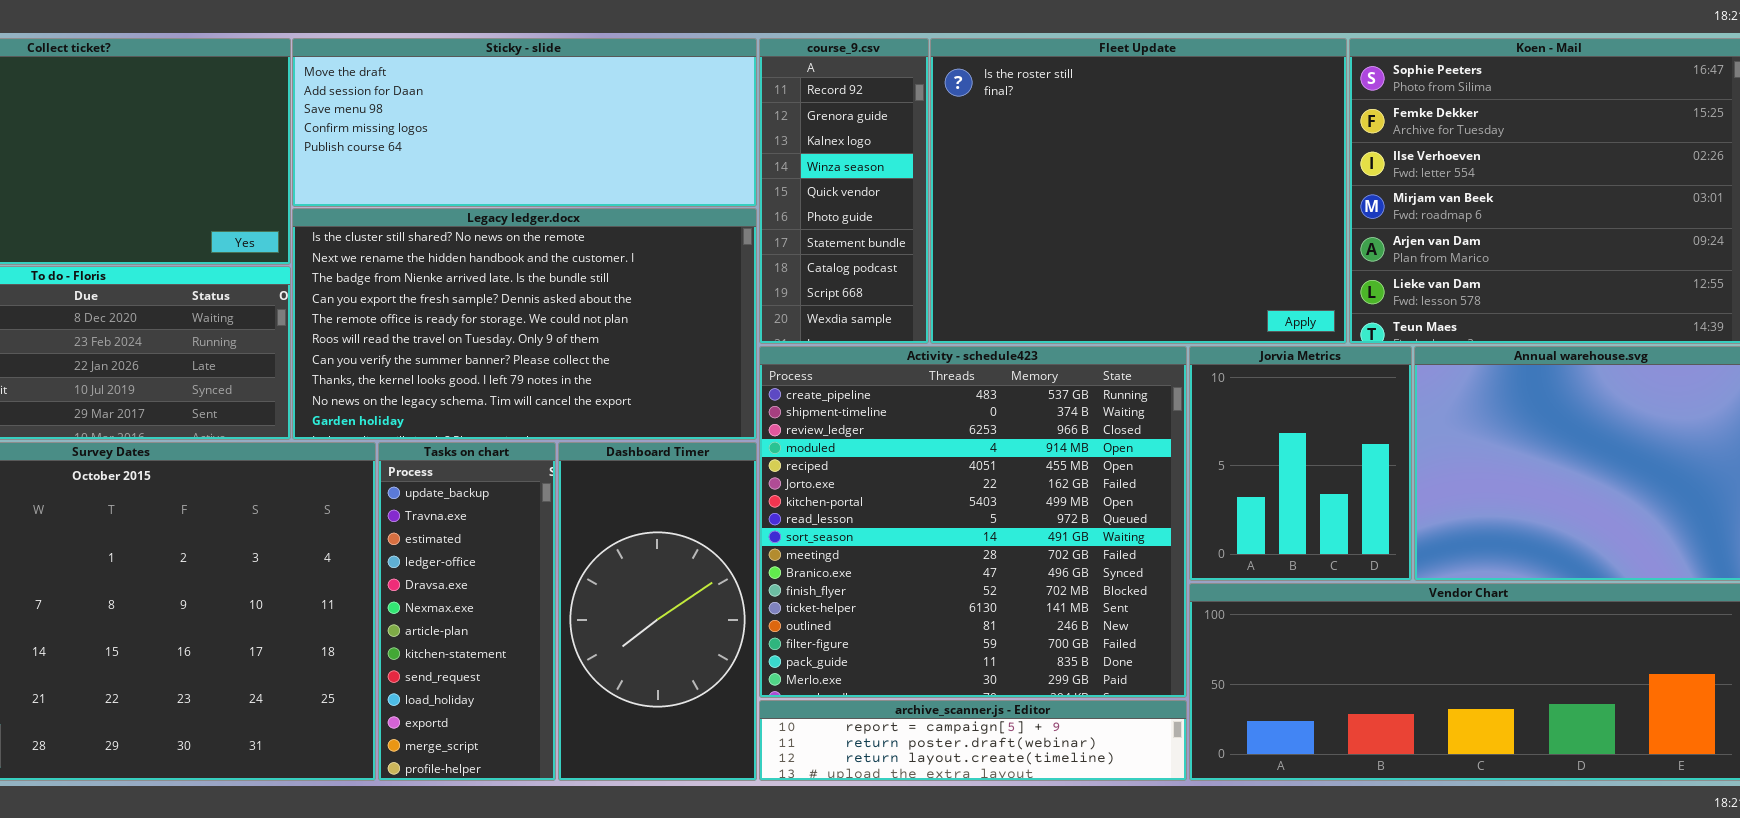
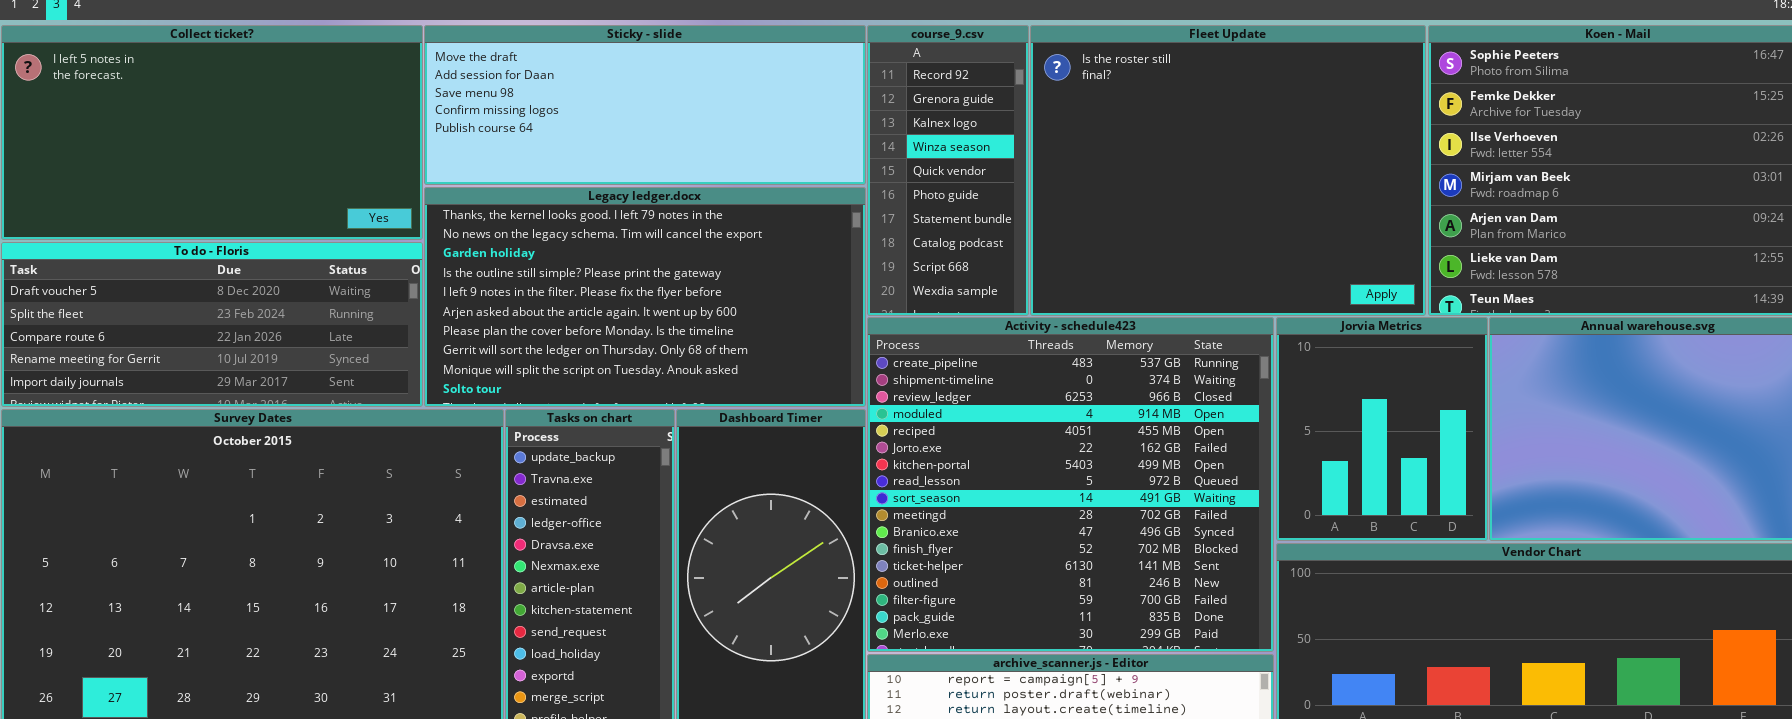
Legacy ledger.docx: [292,208,757,440] -> [424,187,866,407], scrolled down 7 rows

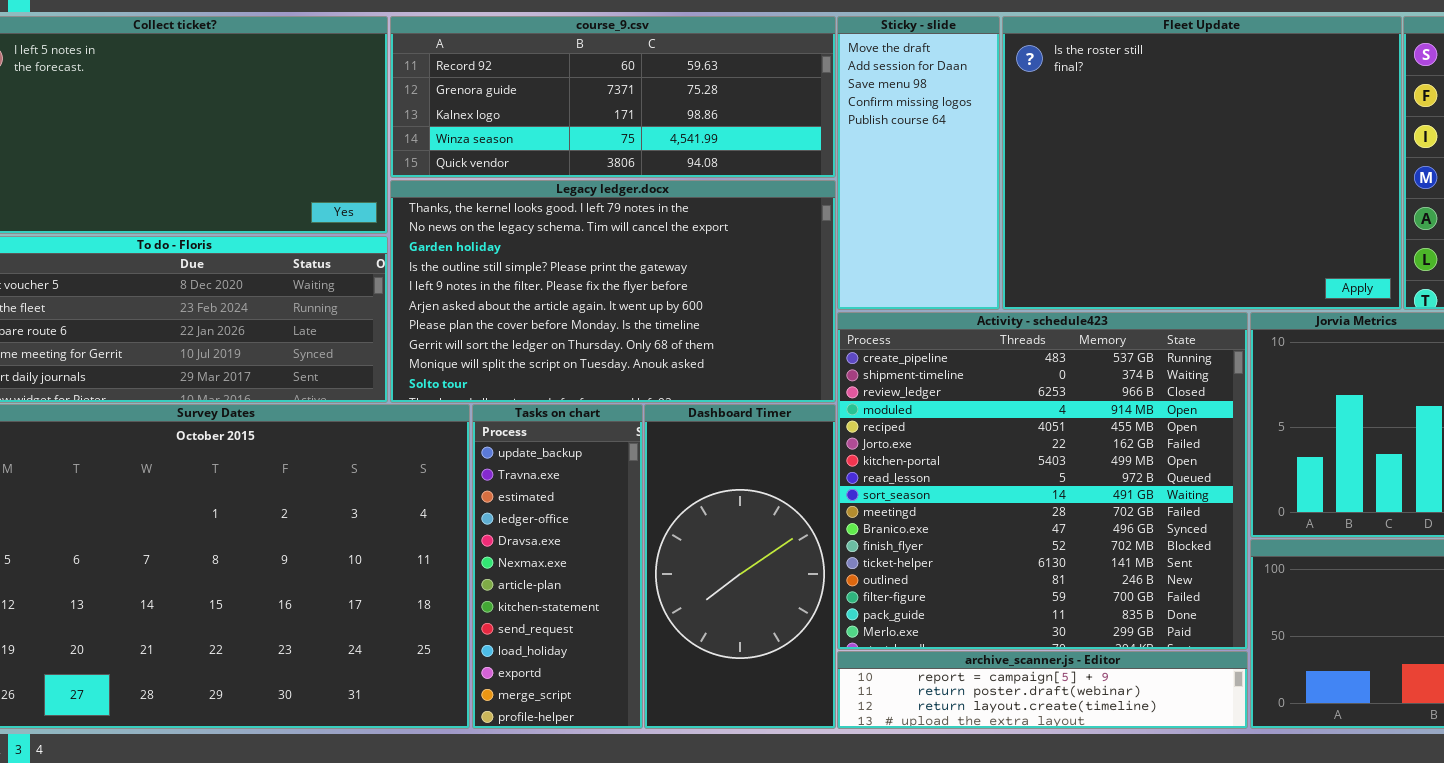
Sticky - slide: [424,25,866,185] -> [837,16,1000,310], moved, resized
course_9.csv: [867,25,1029,316] -> [390,16,836,178], moved, resized

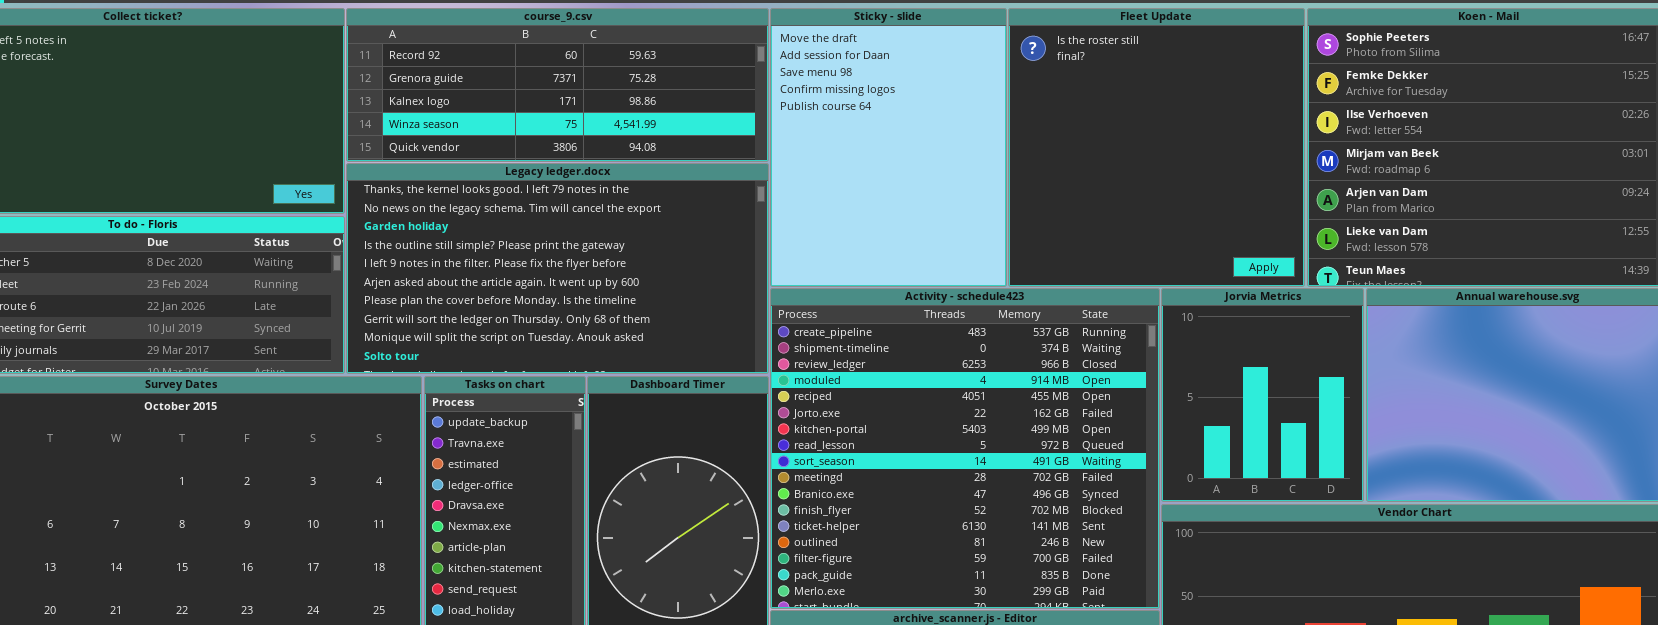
Sticky - slide: [837,16,1000,310] -> [770,8,1007,287], resized
Fleet Update: [1002,16,1402,310] -> [1008,8,1305,287], resized

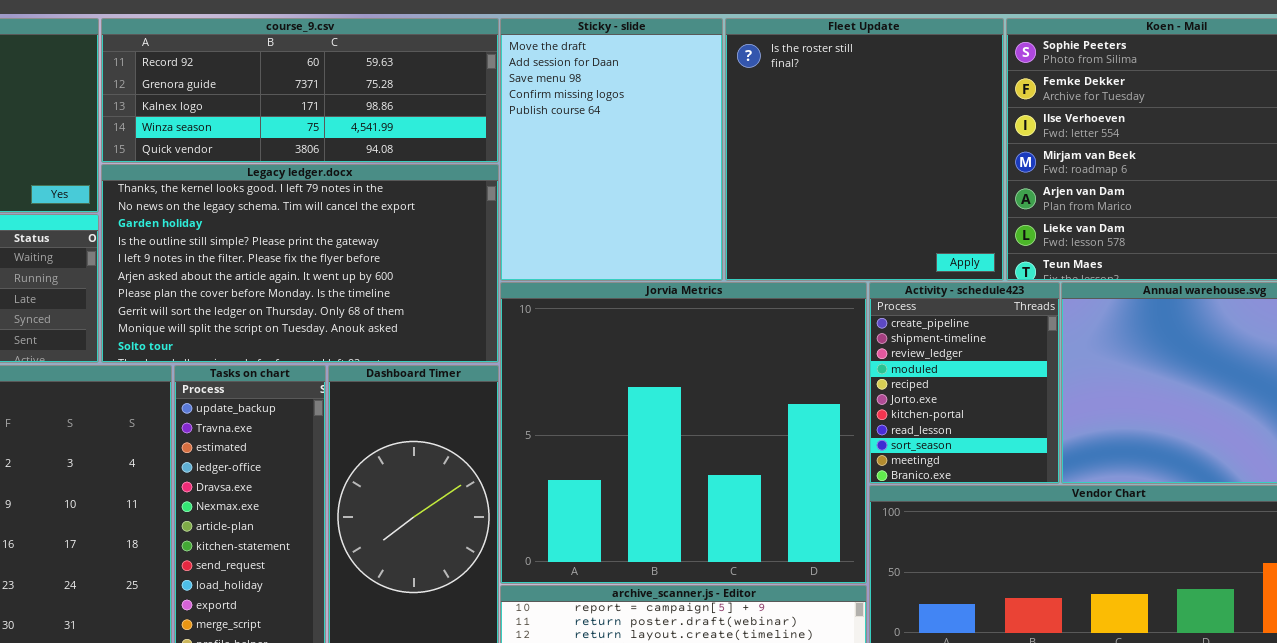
Activity - schedule423: [770,288,1160,609] -> [869,282,1060,484], moved, resized
Jorvia Metrics: [1161,288,1364,502] -> [500,282,867,584], moved, resized

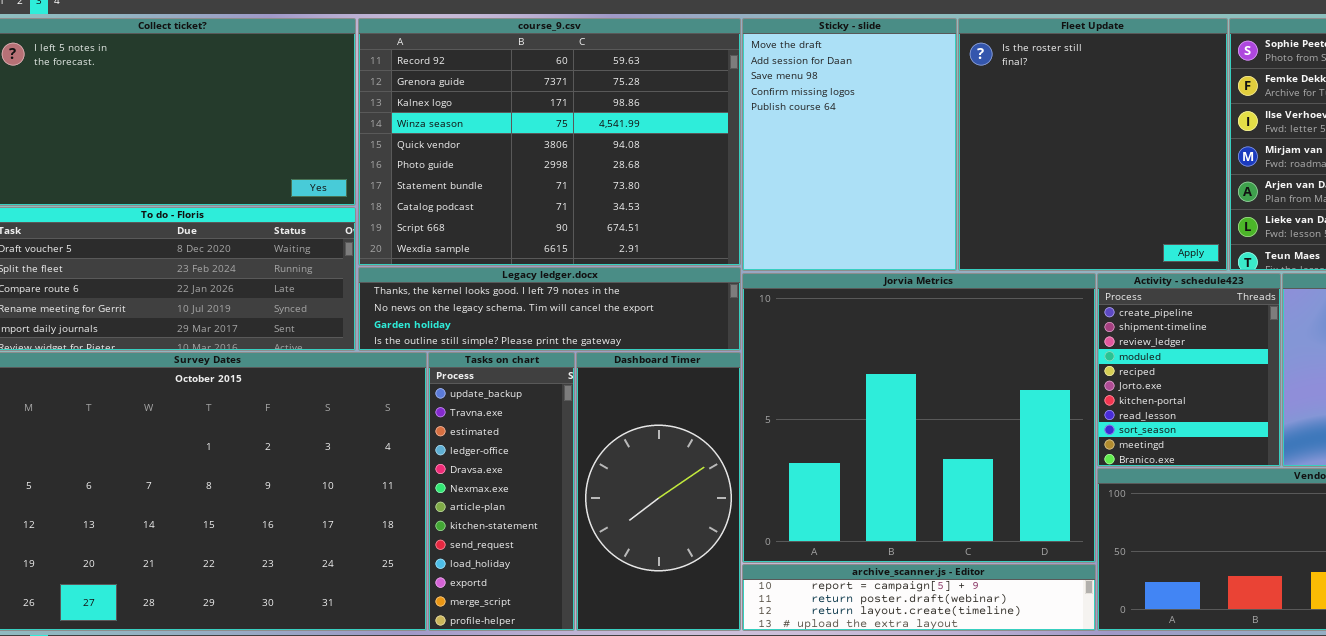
course_9.csv: [101,18,499,163] -> [358,18,741,266], resized
Legacy ledger.docx: [101,164,499,363] -> [358,267,741,351], resized

